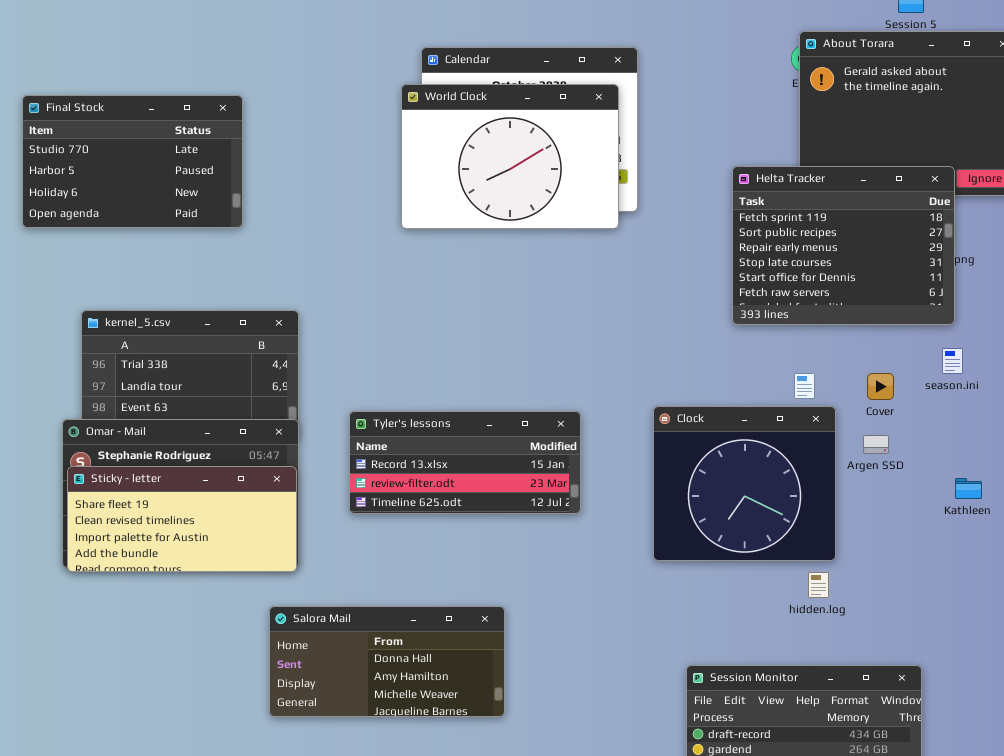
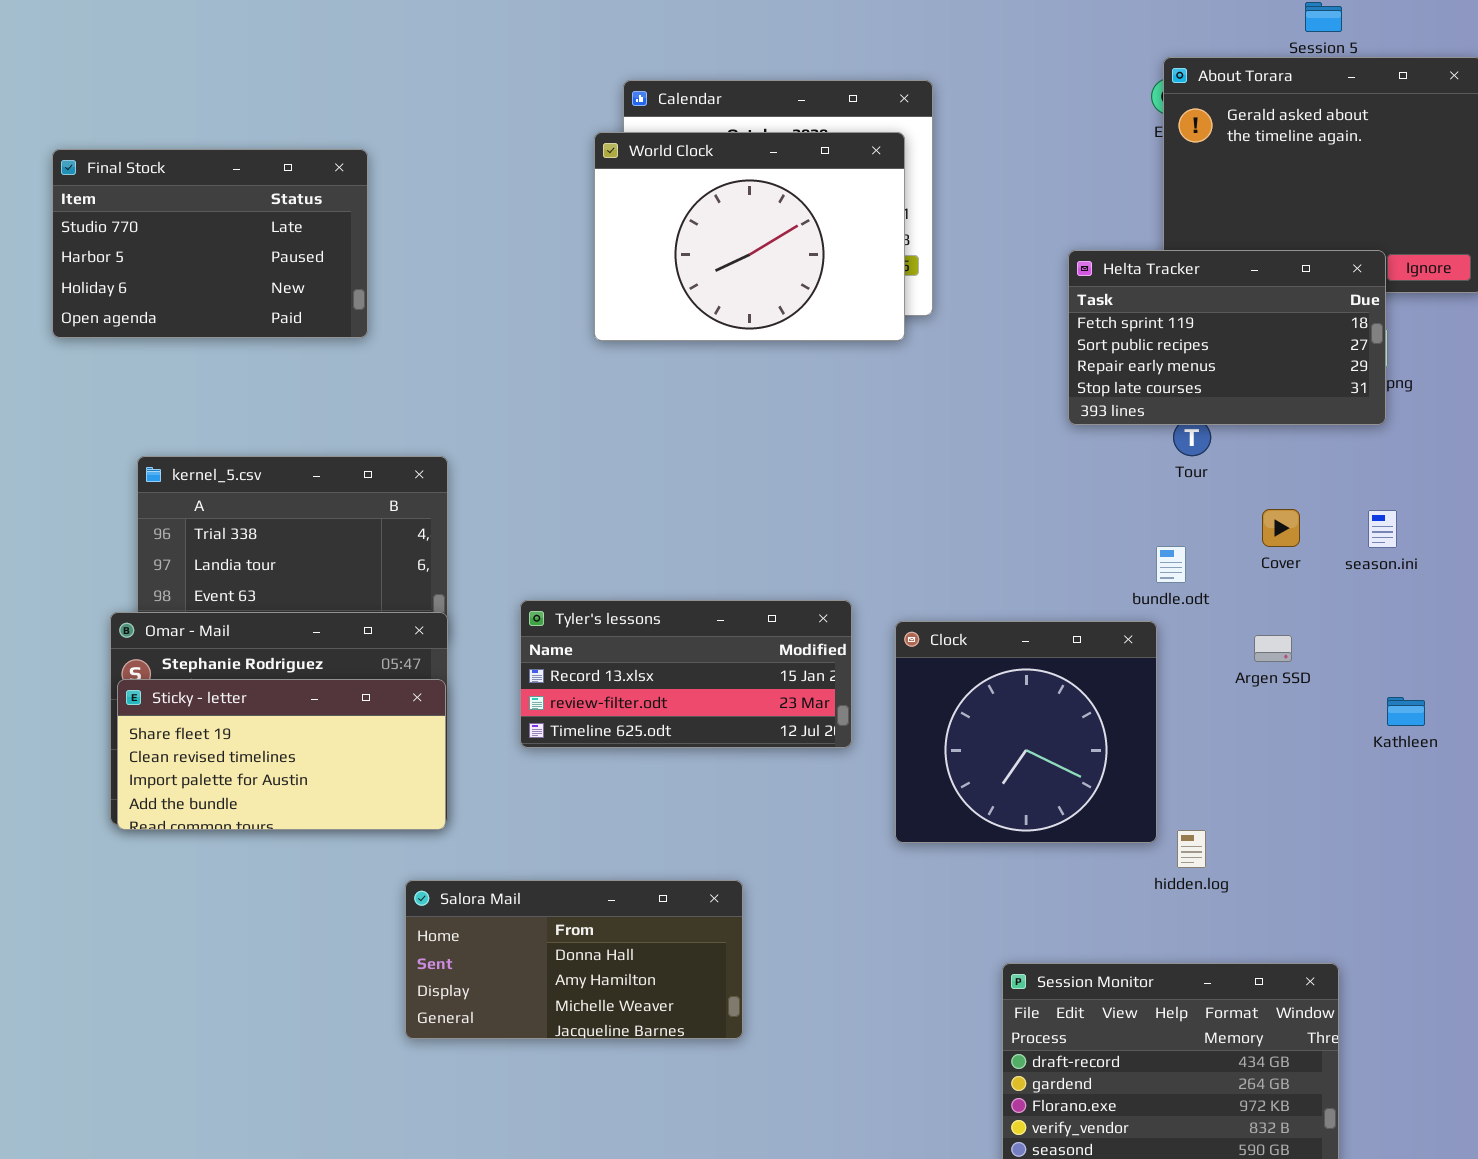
Helta Tracker: [732,166,955,325] -> [1068,250,1386,425], resized
Cover: [867,373,894,400] -> [1262,509,1300,547], moved
Clock: [653,406,836,561] -> [895,621,1157,843], moved

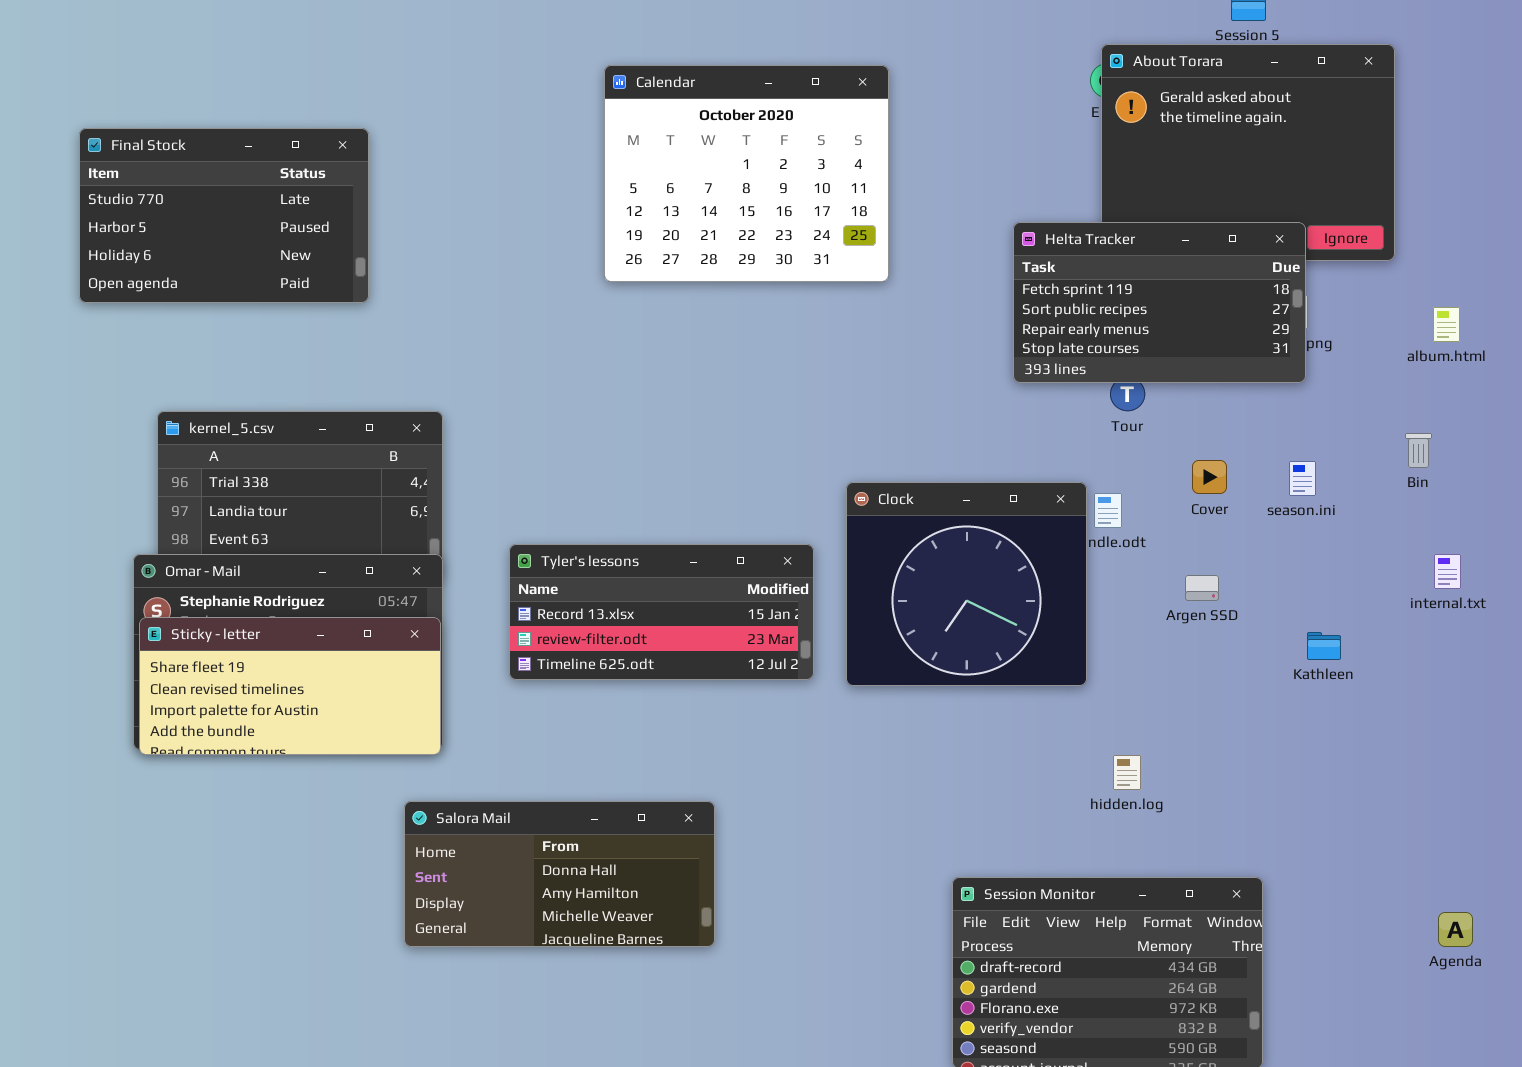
World Clock: [594,132,905,341] -> none, closed
Clock: [895,621,1157,843] -> [846,482,1087,686], moved

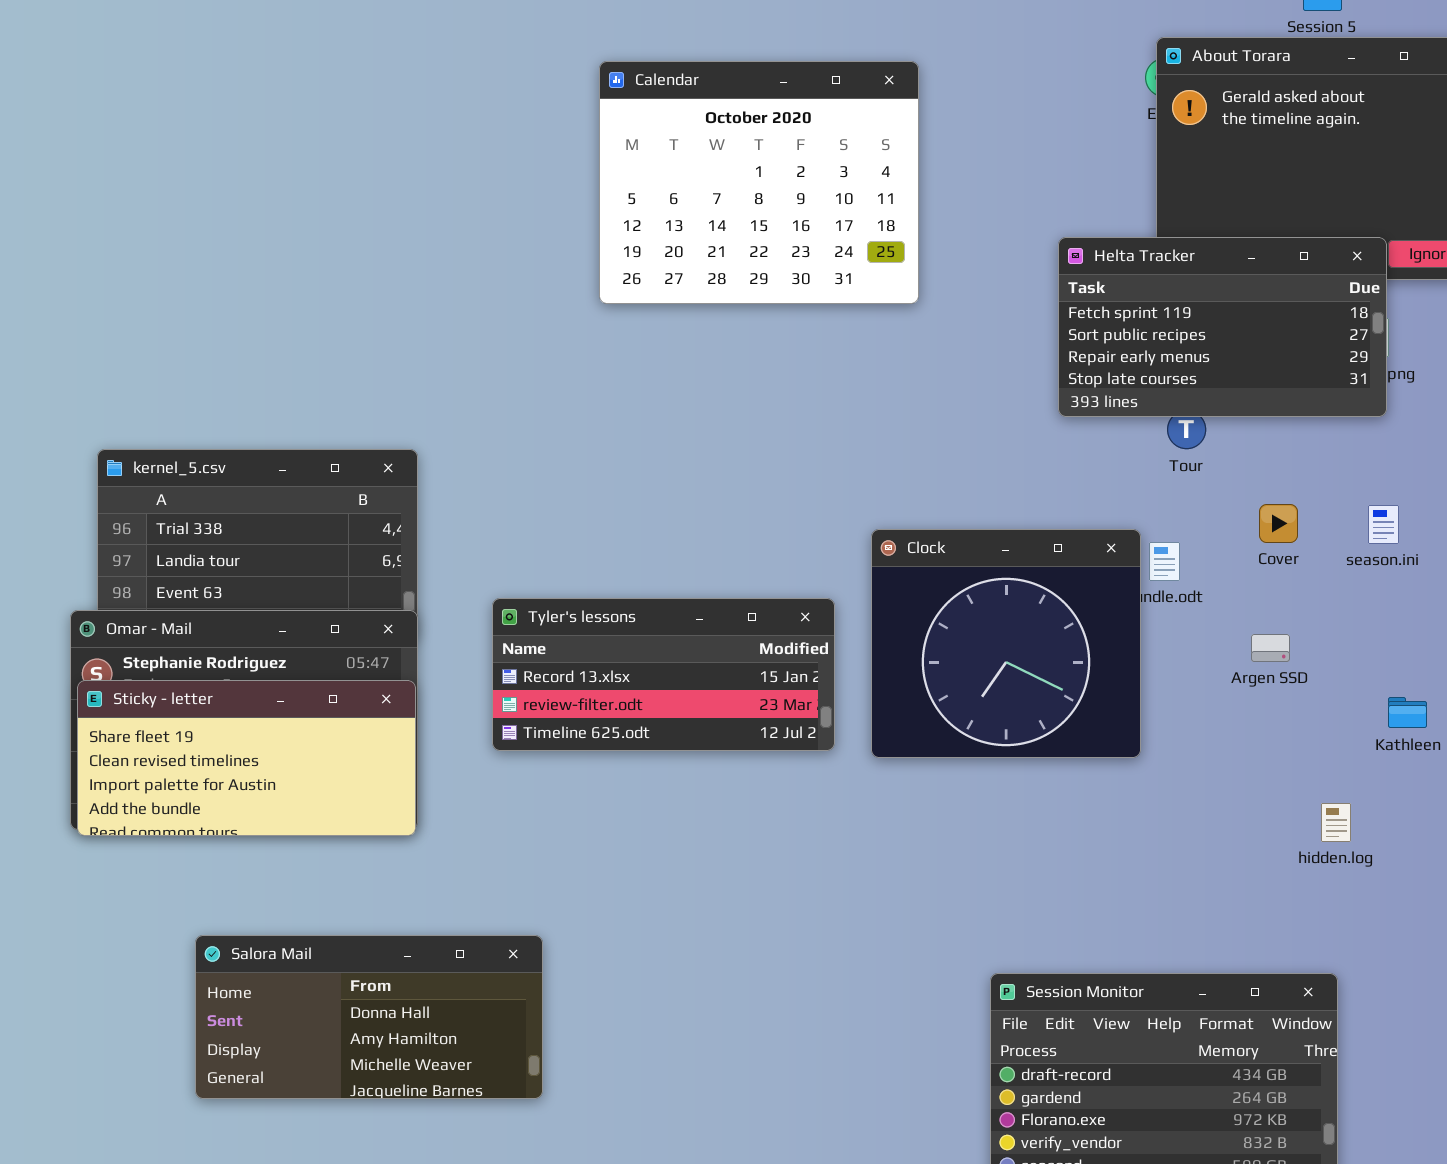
Final Stock: [79,128,369,303] -> none, closed
hidden.log: [1113,755,1141,790] -> [1321,803,1351,842], moved
Salora Mail: [404,801,715,947] -> [195,935,543,1099], moved

